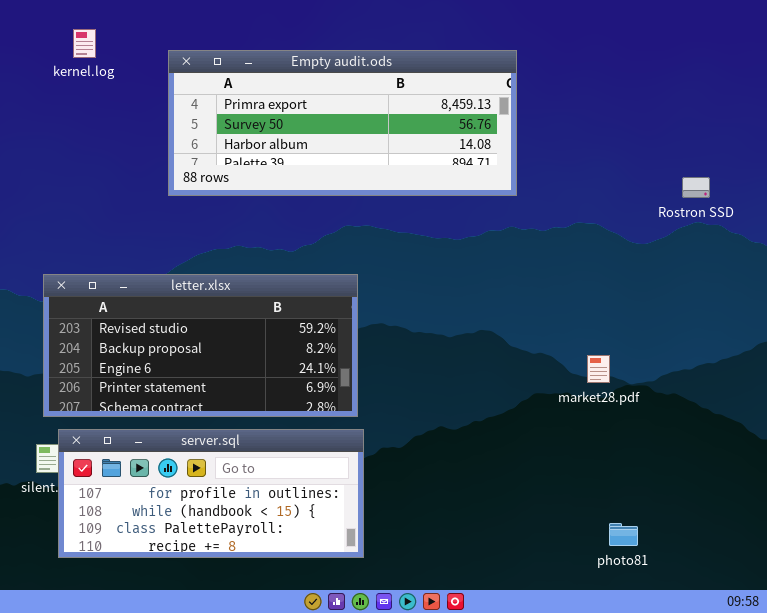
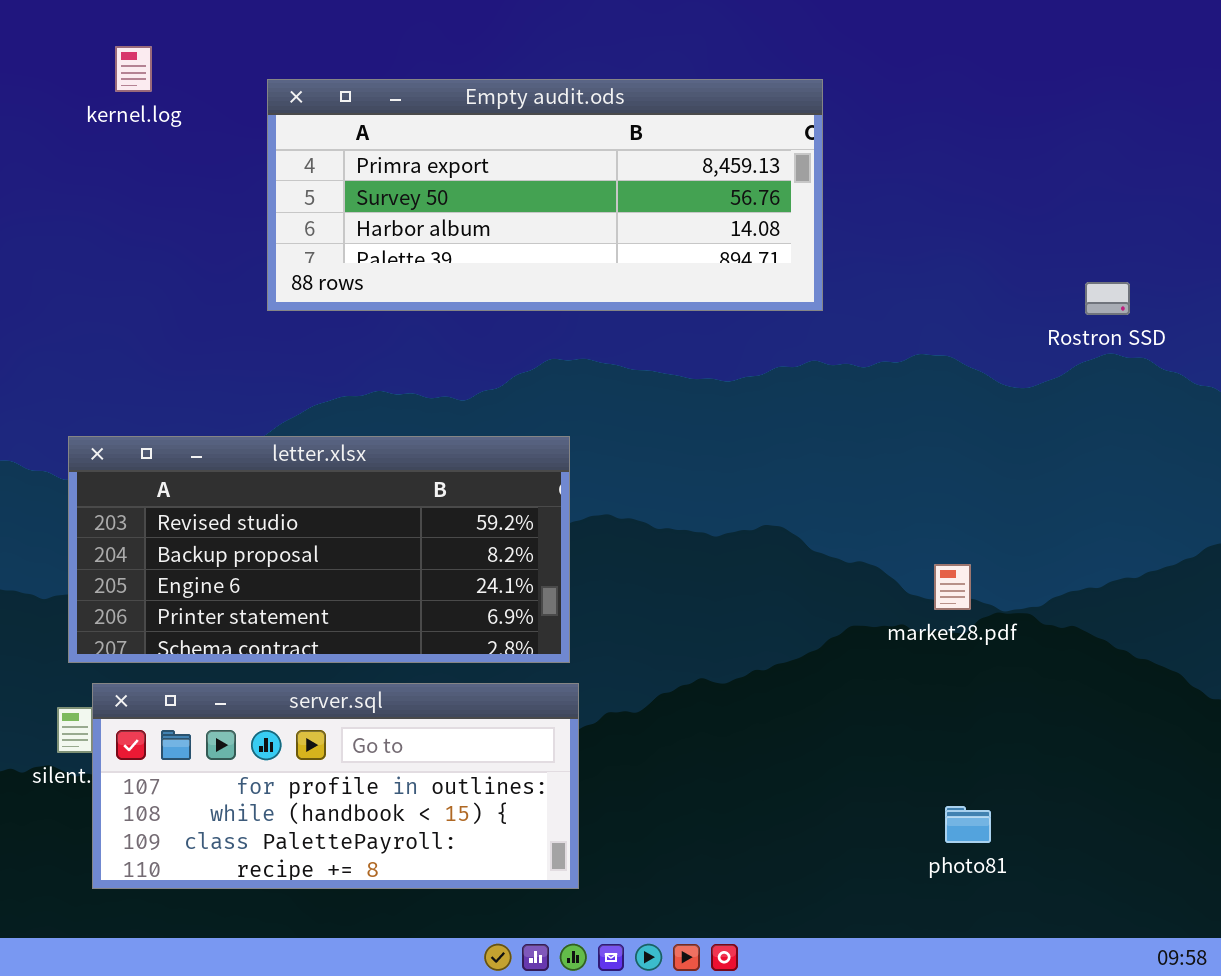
photo81: [609,523,638,546] -> [945,806,991,843], moved

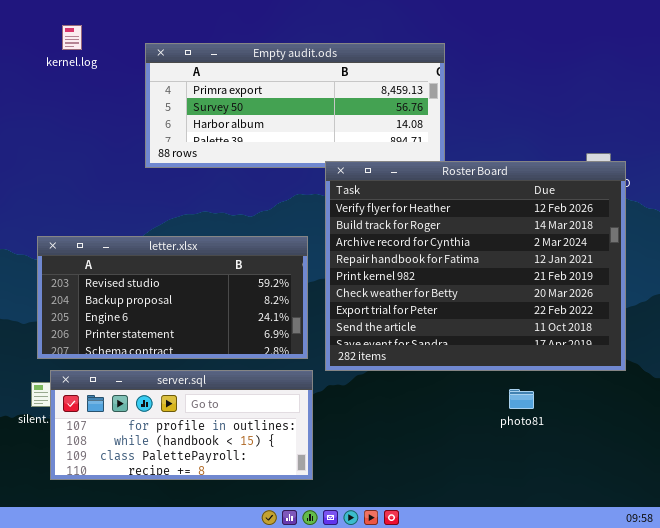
Roster Board: none -> [325,161,626,371], opened
photo81: [945,806,991,843] -> [509,389,534,409], moved

